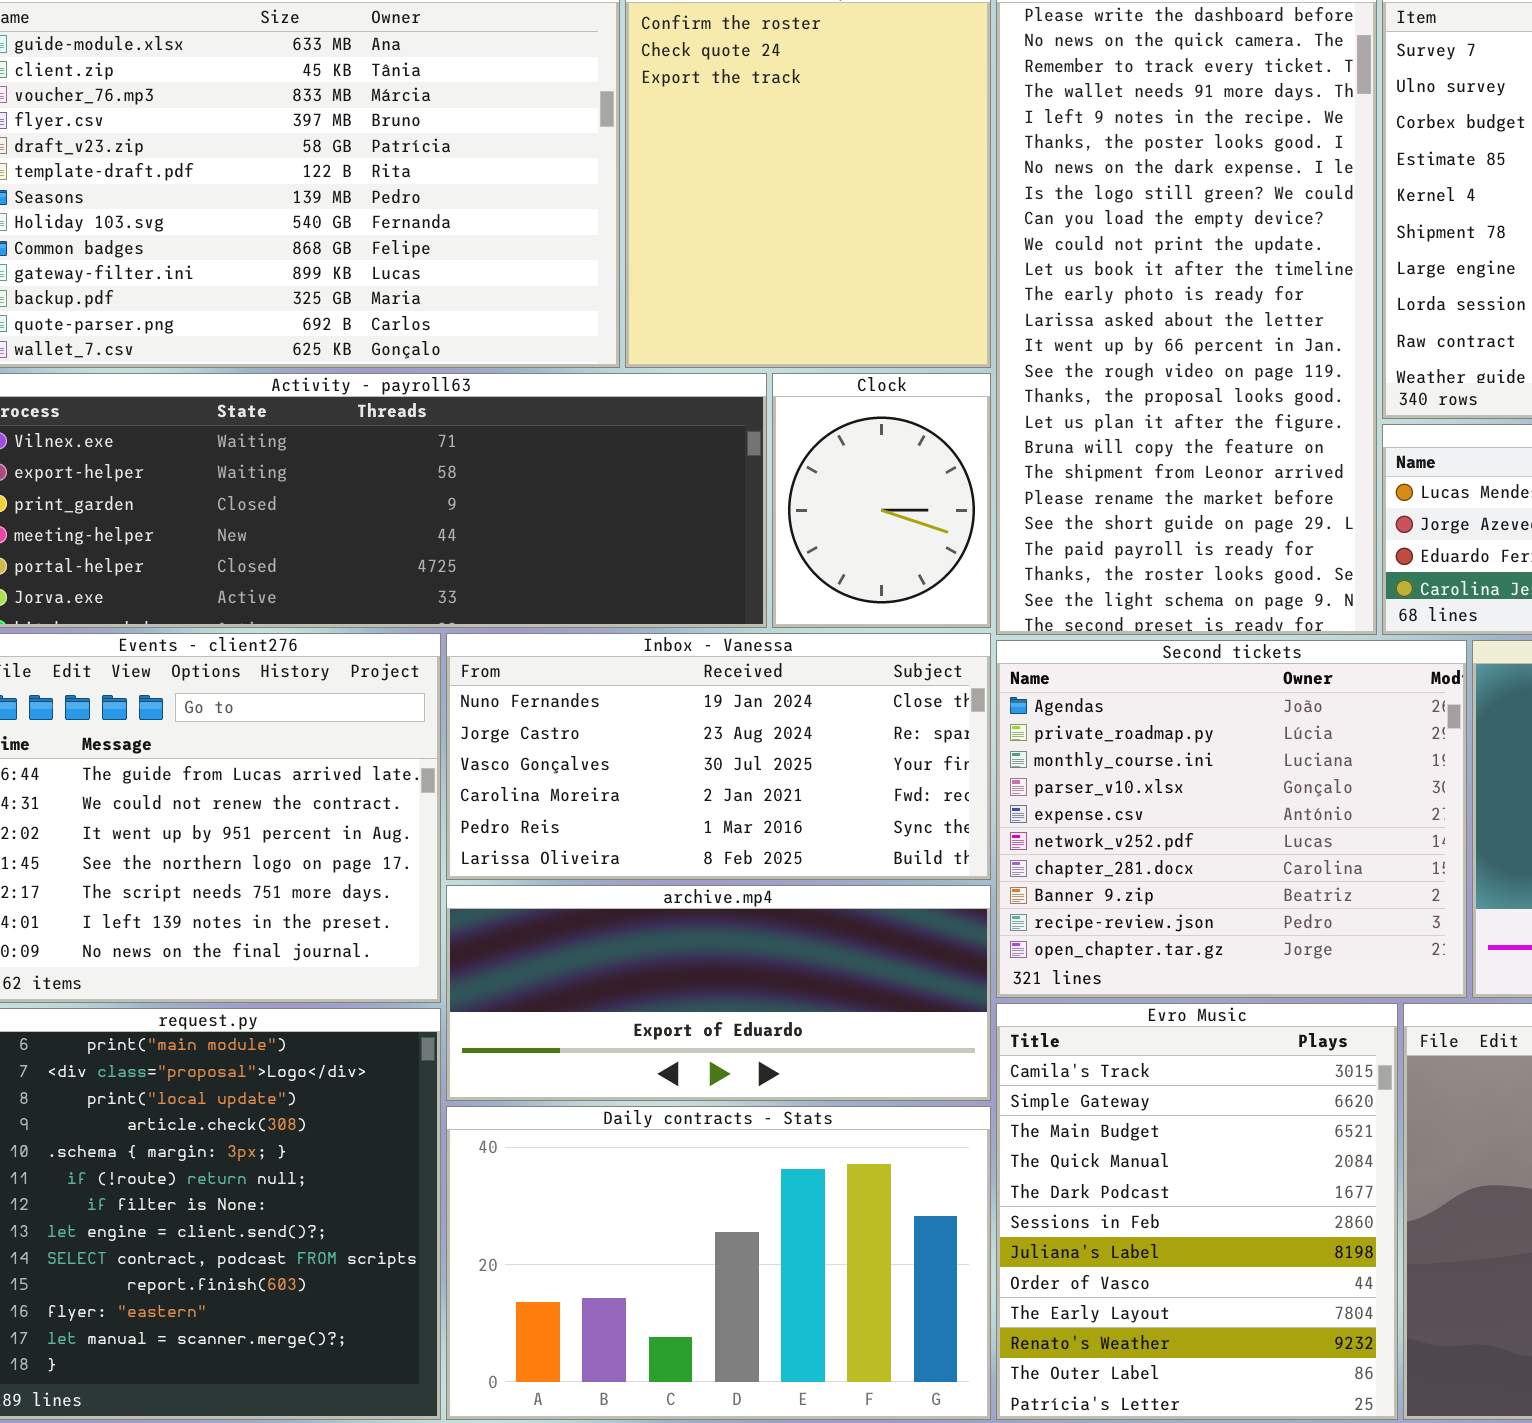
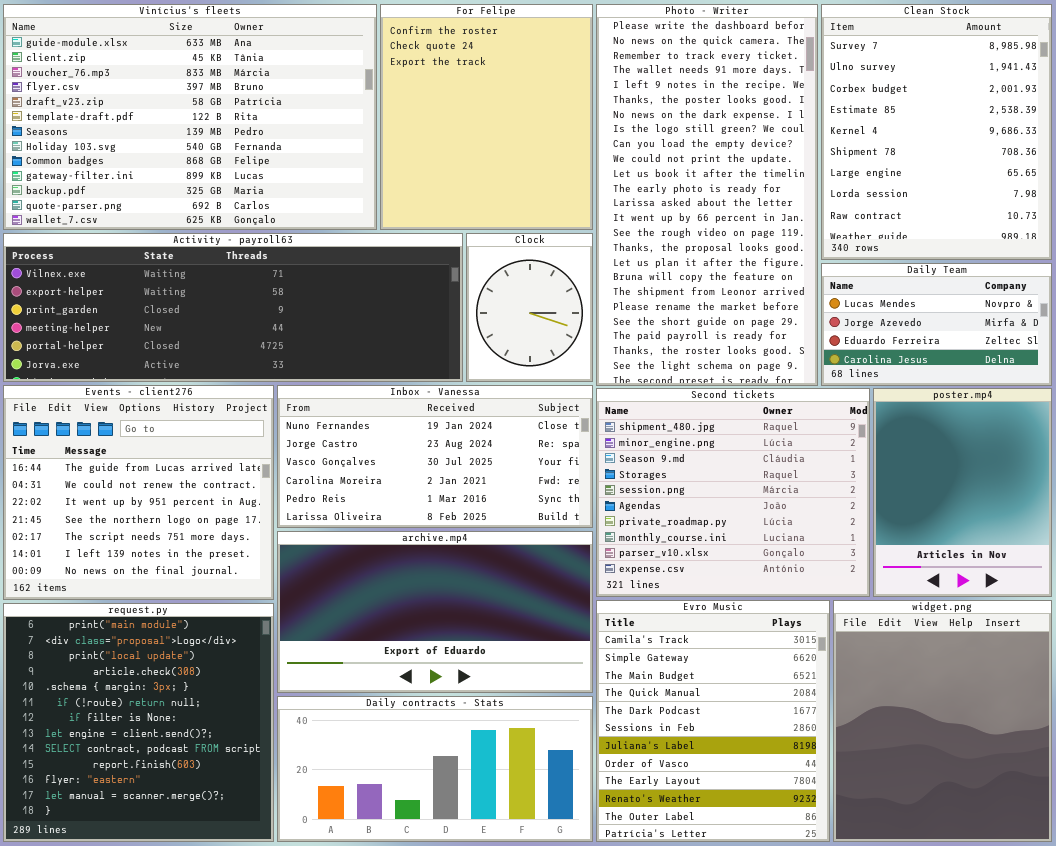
Second tickets: [996,640,1467,998] -> [596,388,870,597], scrolled up 5 rows
archive.mp4: [446,885,991,1101] -> [277,531,593,693], resized
Daily contracts - Stats: [446,1106,991,1420] -> [277,696,593,842], resized

